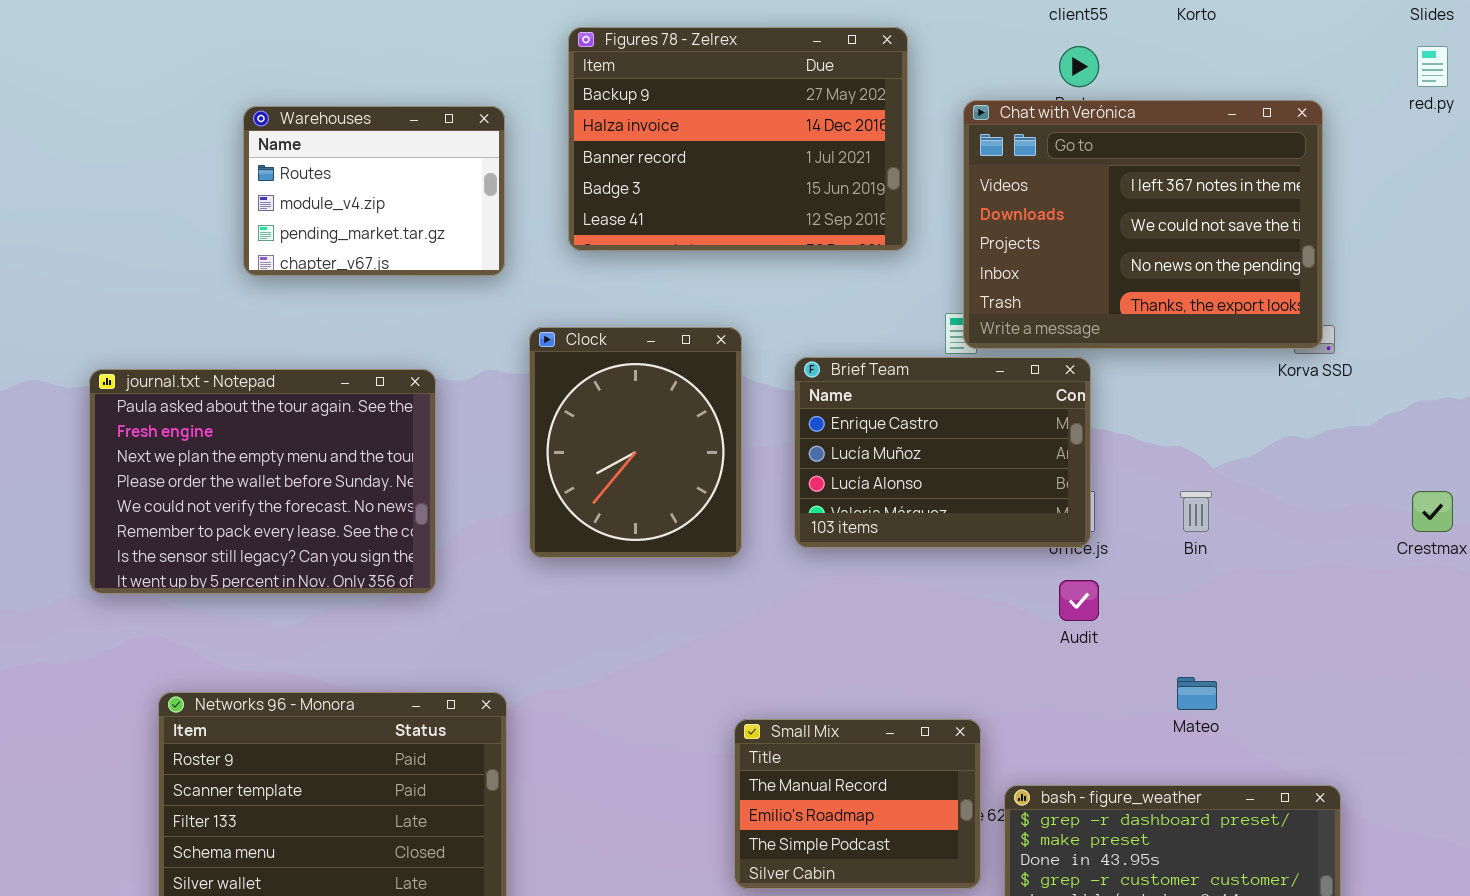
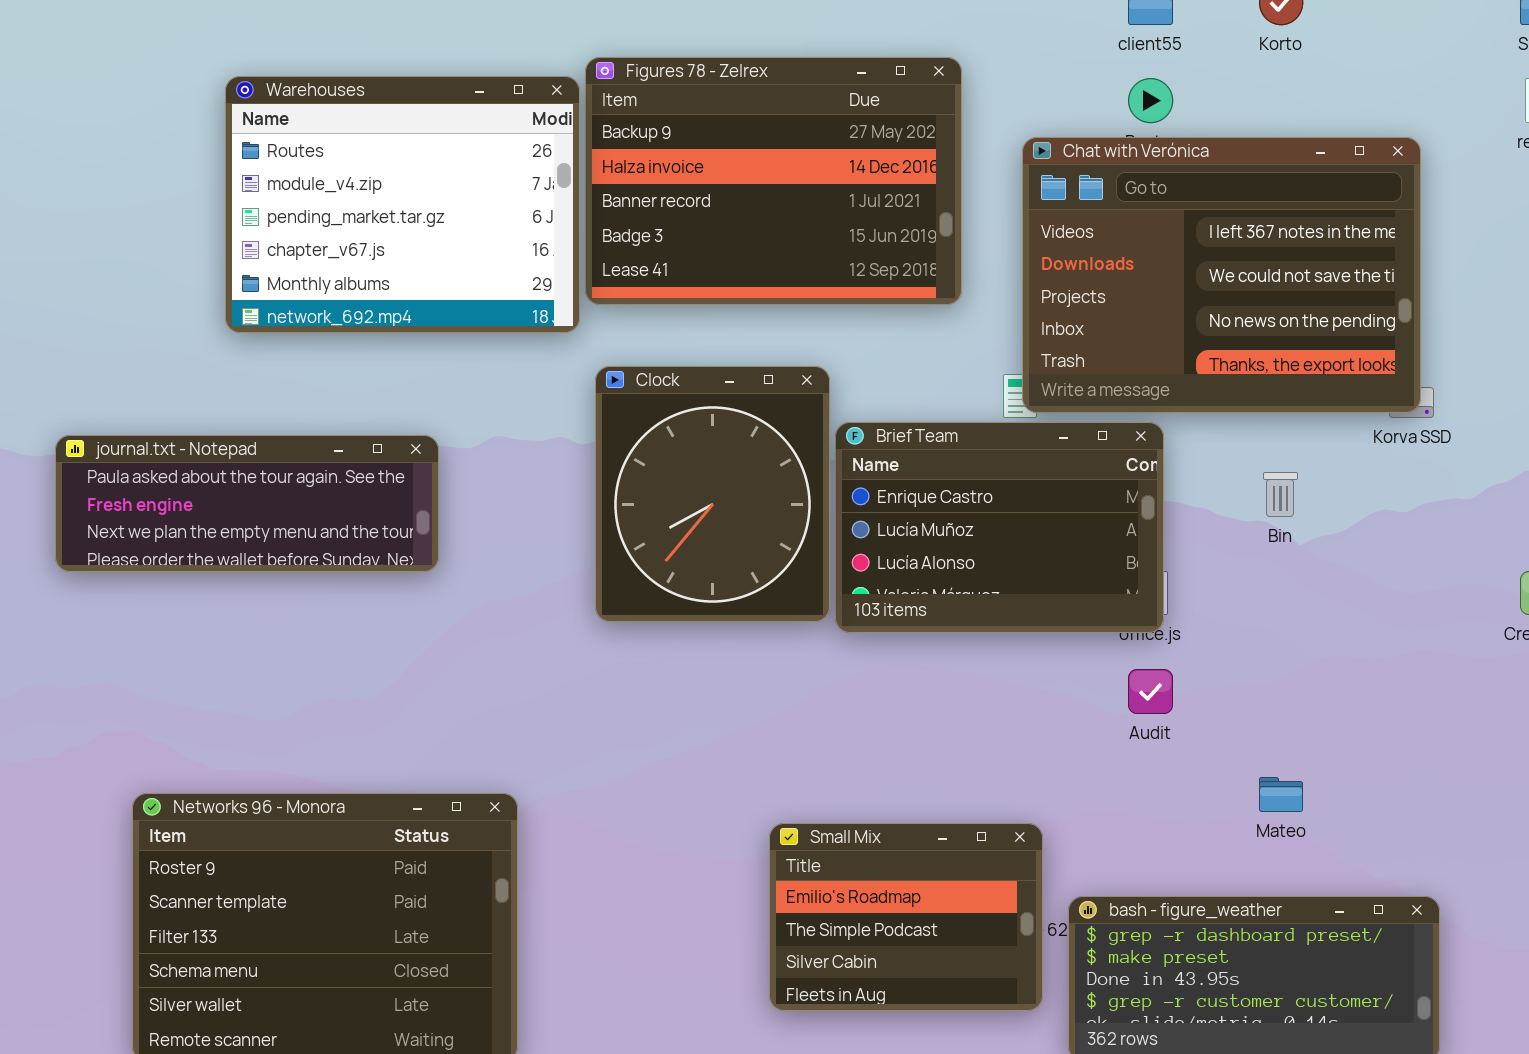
Warehouses: [243,106,505,276] -> [225,76,580,333], resized
Clock: [529,327,742,558] -> [595,366,830,622], moved
journal.txt - Notepad: [89,369,436,594] -> [55,435,439,572], resized
Bin: [1180,491,1212,532] -> [1263,472,1298,517], moved
Small Mix: [734,719,981,889] -> [769,823,1043,1011], scrolled down 1 row

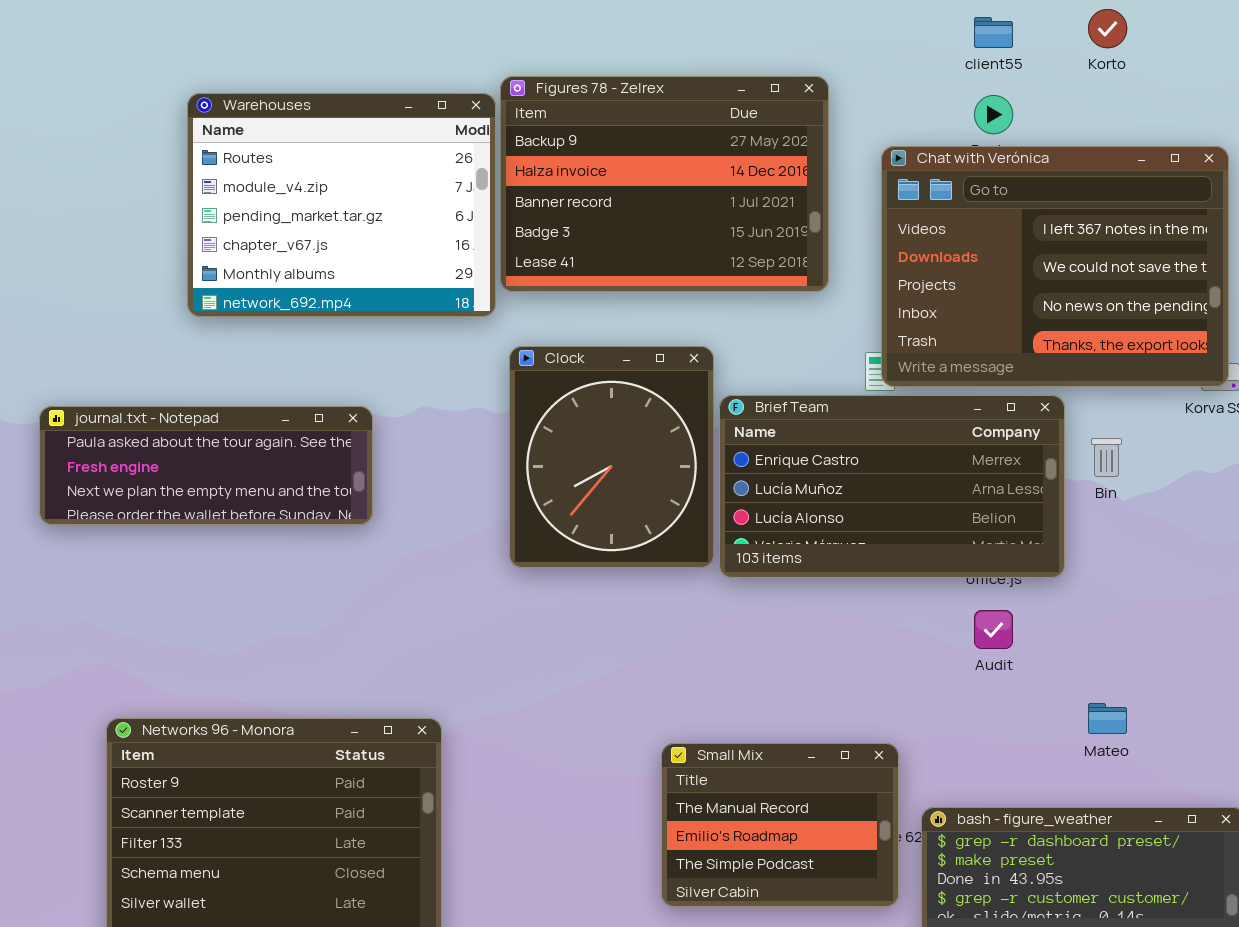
Brief Team: [835,422,1164,633] -> [719,395,1065,578], resized
Small Mix: [769,823,1043,1011] -> [661,743,899,907], scrolled up 1 row

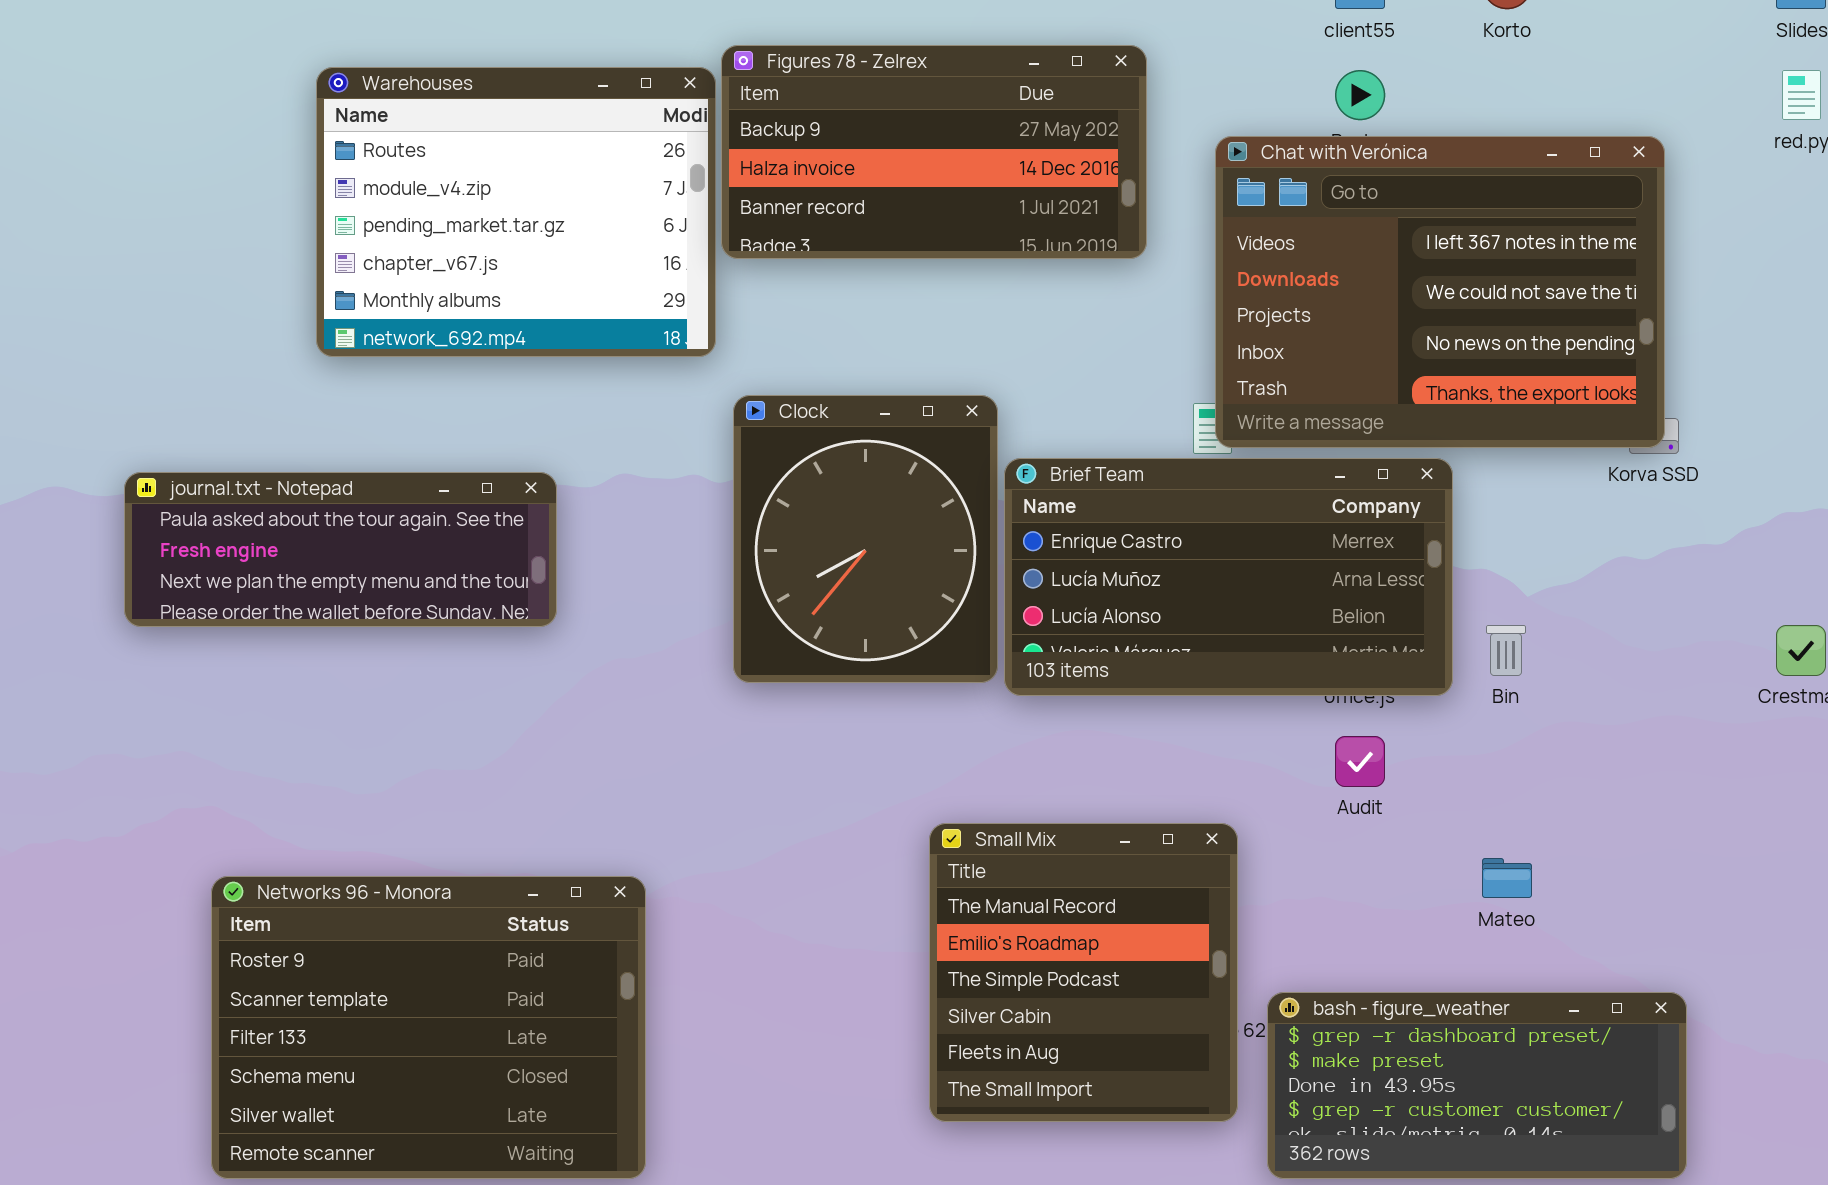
Figures 78 - Zelrex: [500,76,829,292] -> [721,45,1147,259], resized
Bin: [1091,438,1122,477] -> [1486,625,1526,676], moved
Small Mix: [661,743,899,907] -> [929,823,1238,1122], resized

